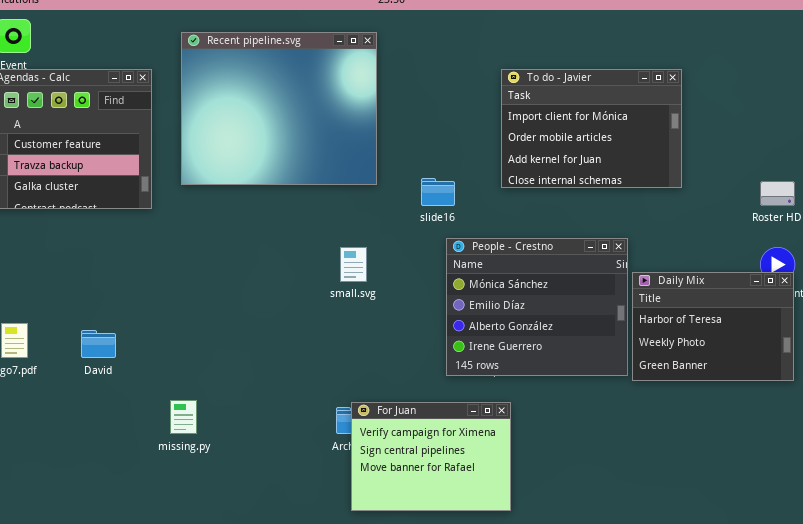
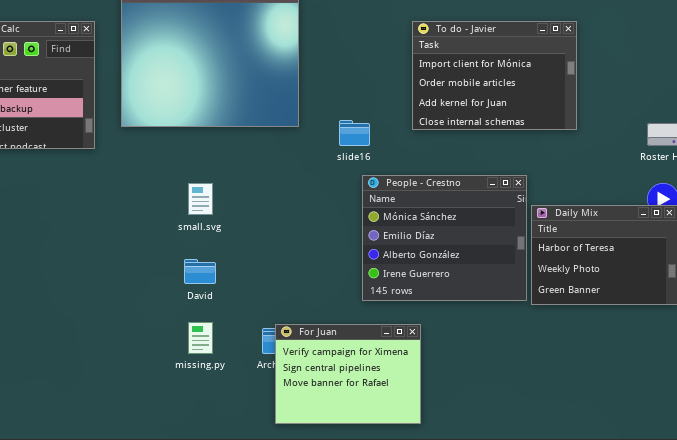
small.svg: [340,247,367,282] -> [188,183,213,215], moved
David: [81,330,116,358] -> [184,259,216,284], moved
missing.py: [170,400,197,434] -> [188,322,213,354], moved

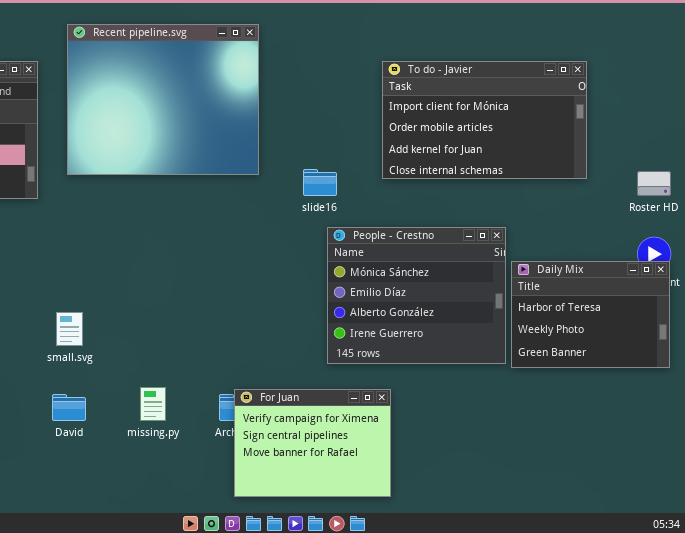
To do - Javier: [412,21,577,130] -> [382,61,587,179], resized
small.svg: [188,183,213,215] -> [56,312,83,346], moved
David: [184,259,216,284] -> [52,394,86,421], moved

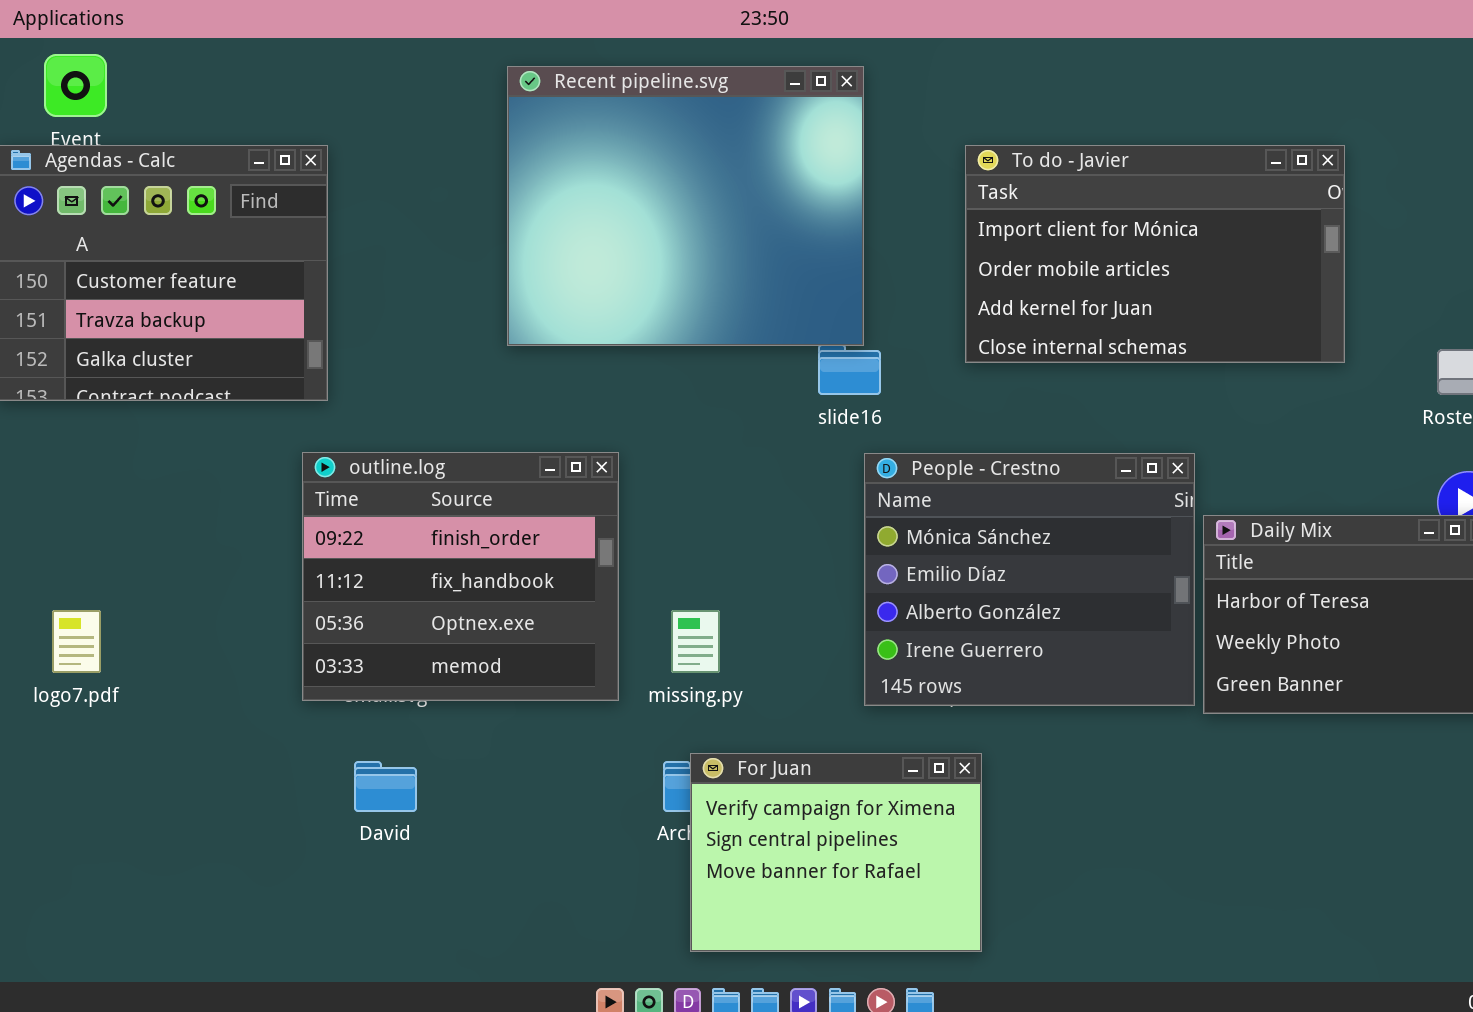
Recent pipeline.svg: [67,24,259,175] -> [507,66,864,346], moved
outline.log: none -> [302,452,619,701], opened
missing.py: [140,387,166,421] -> [671,610,720,673], moved

